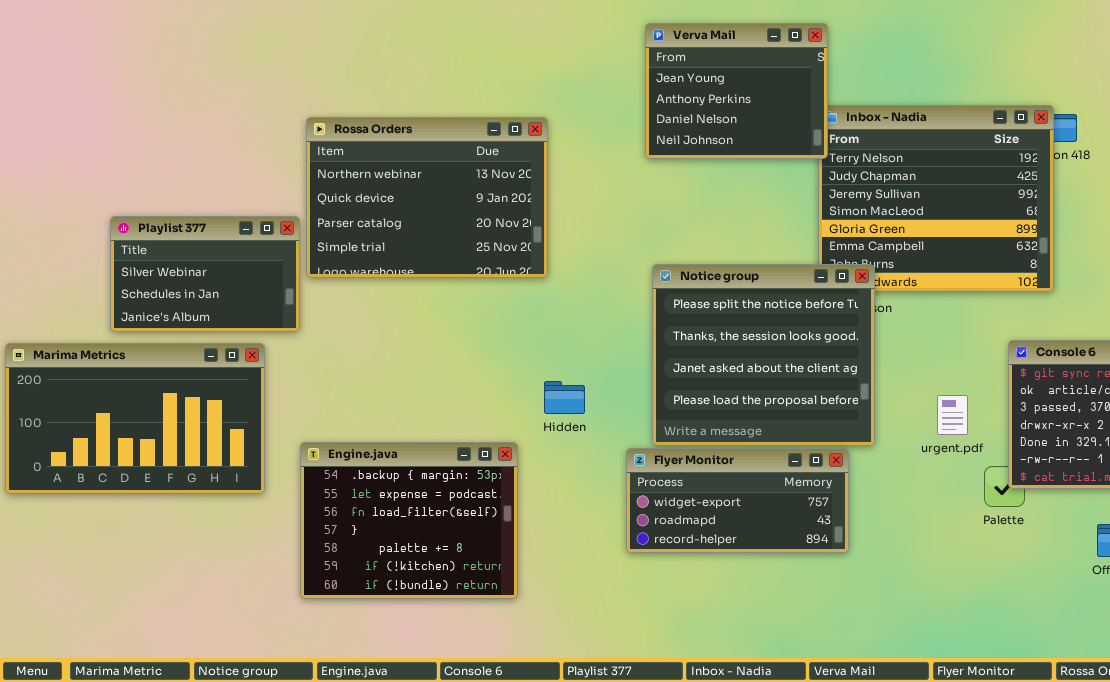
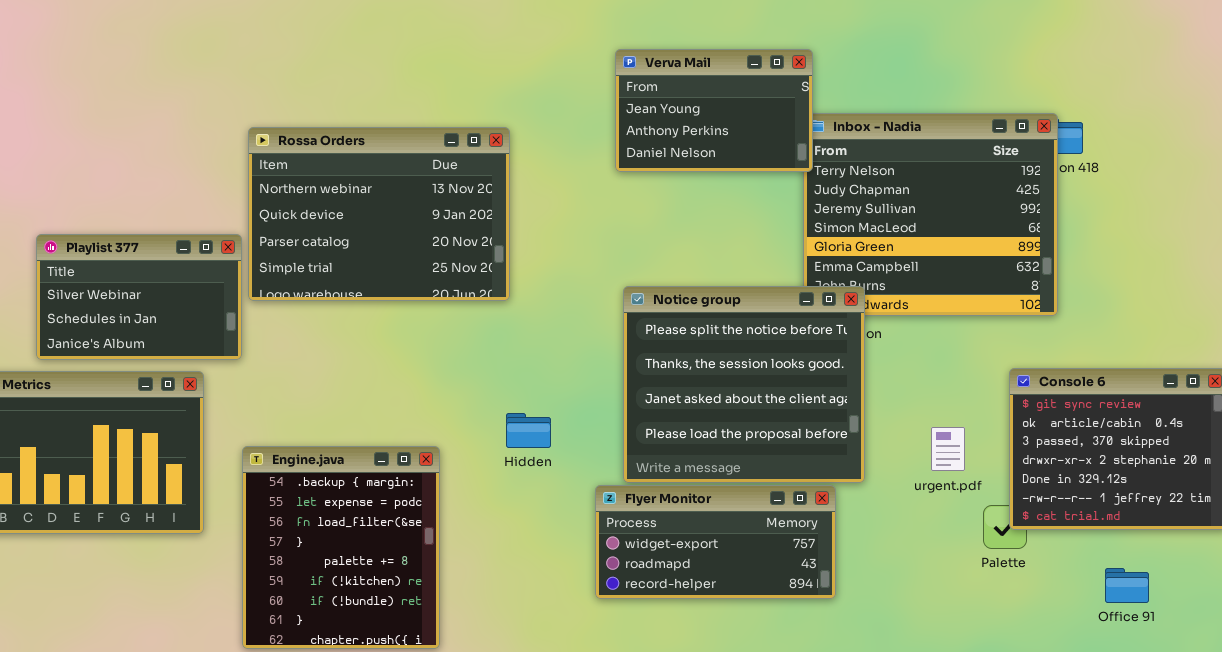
Verva Mail: [645,23,828,159] -> [615,49,813,172], resized
Engine.java: [300,442,518,599] -> [242,446,440,649], resized

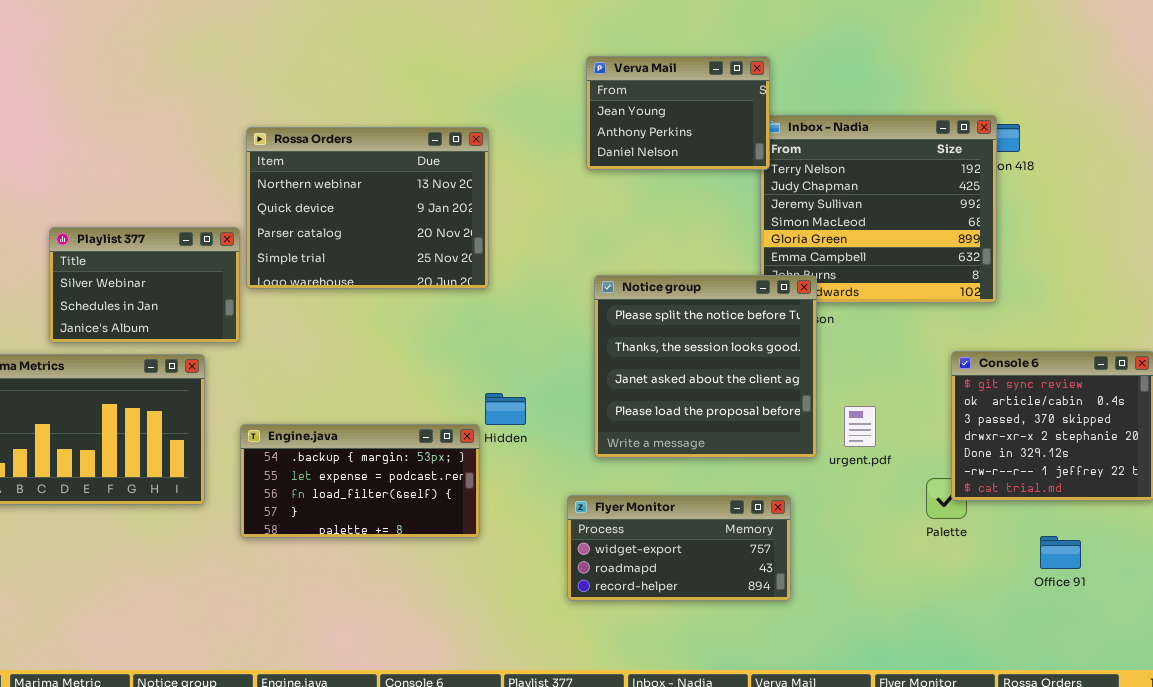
urgent.pdf: [931,427,965,471] -> [844,406,876,447], moved
Engine.java: [242,446,440,649] -> [240,424,480,538], resized
Flyer Monitor: [595,485,836,599] -> [567,495,791,601], moved

